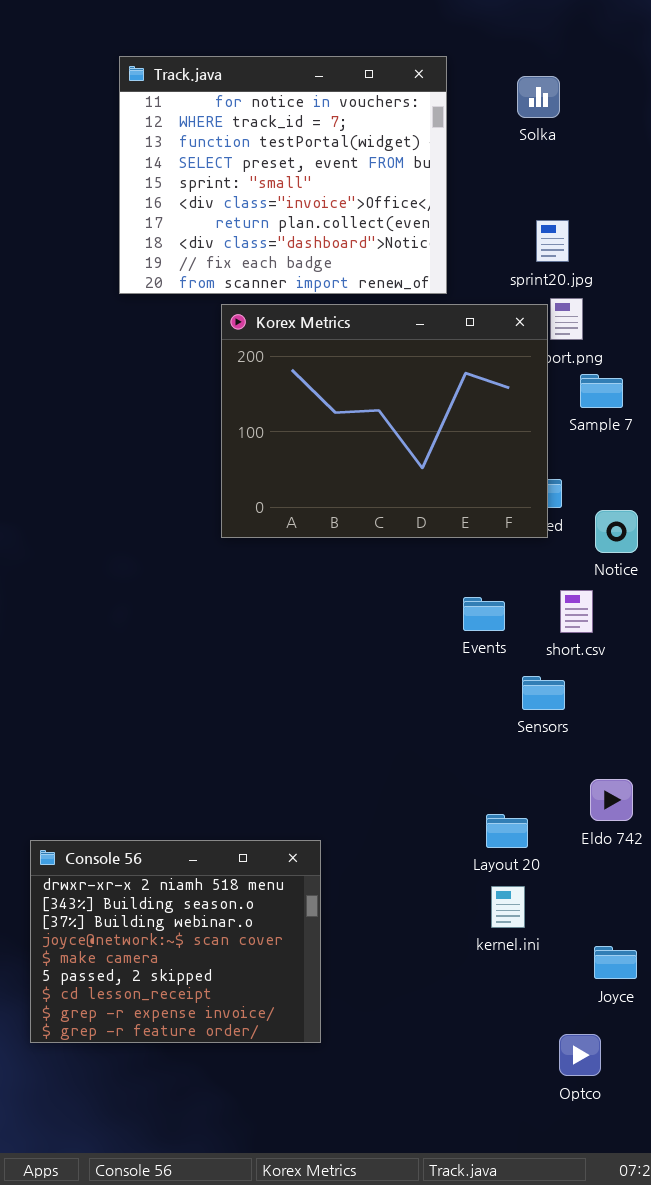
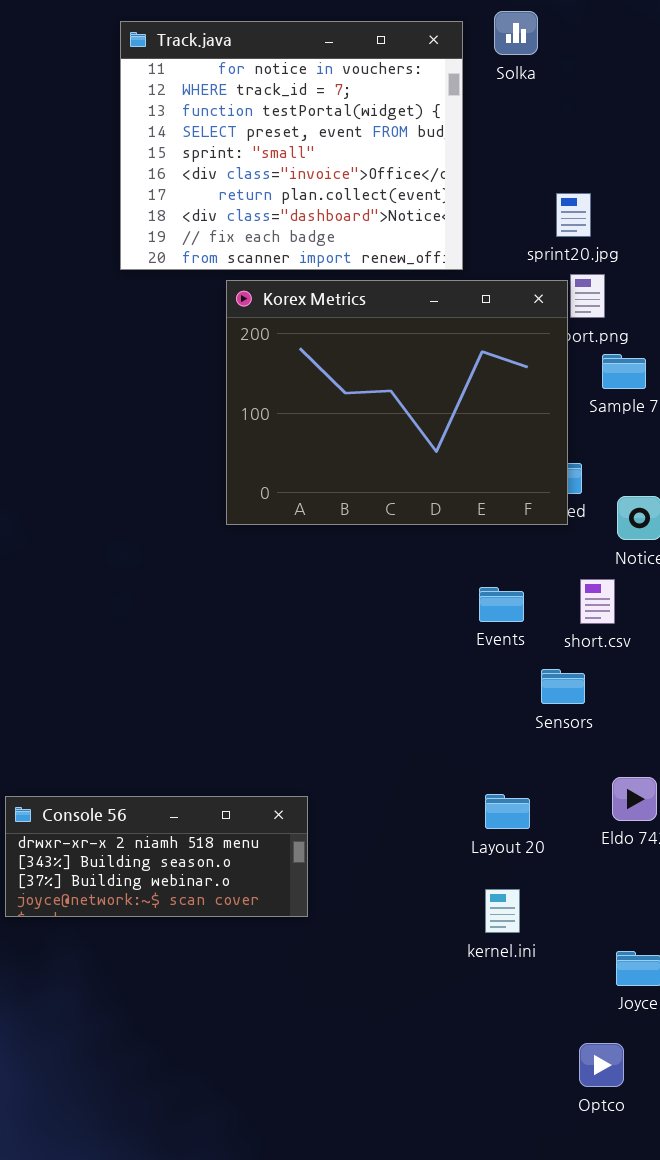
Solka: [517,76,560,118] -> [494,11,538,55], moved
Layout 20: [486,814,528,848] -> [485,794,530,829], moved
Console 56: [30,840,321,1043] -> [5,796,308,917], moved, resized
kernel.ini: [491,886,525,928] -> [485,889,520,933], moved

